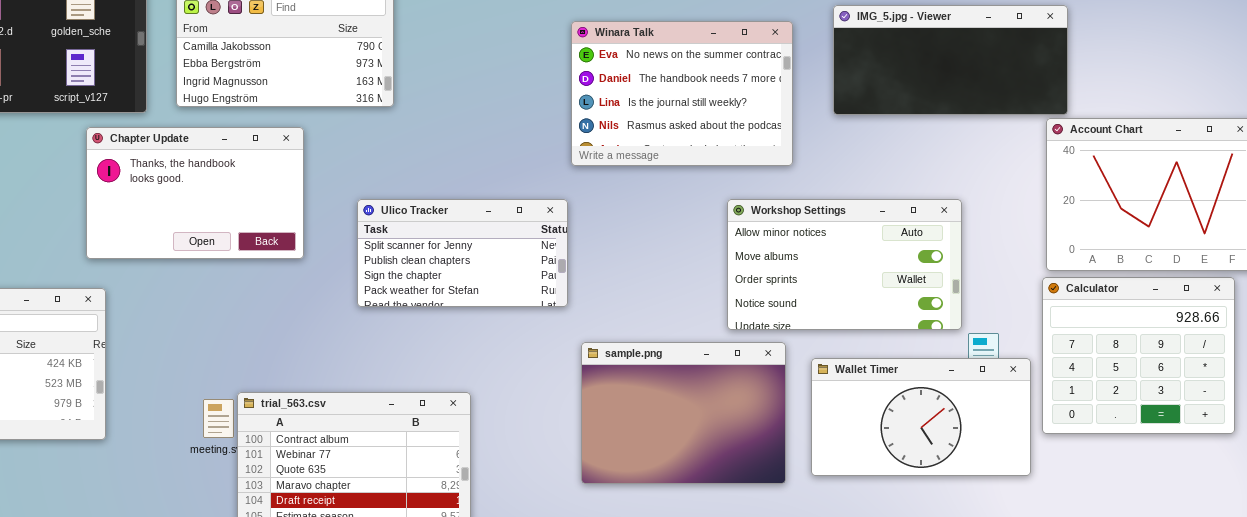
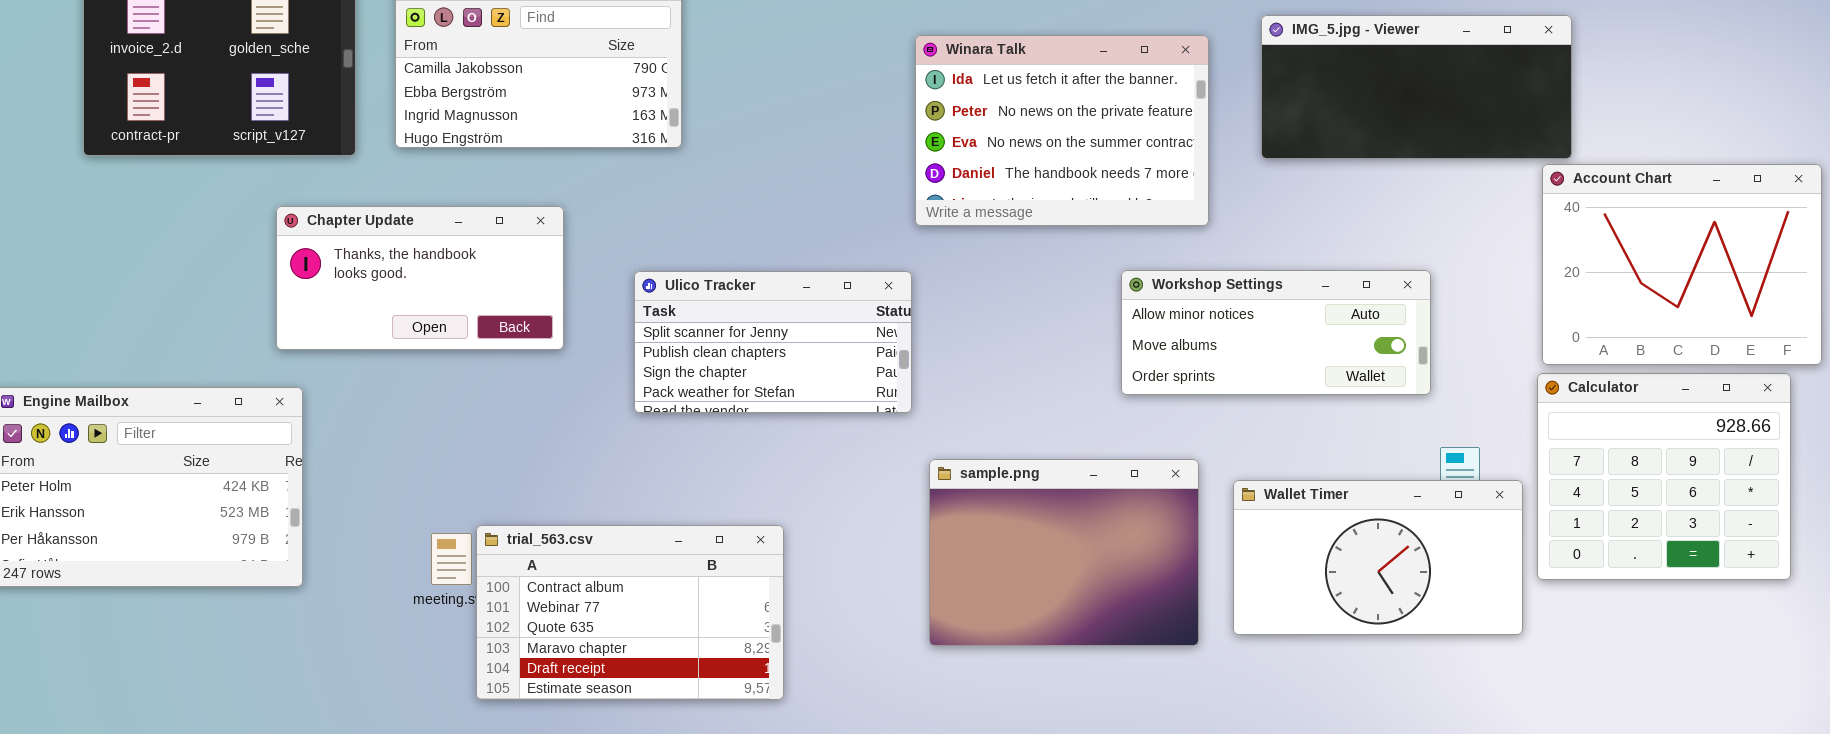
Winara Talk: [571,21,793,166] -> [915,35,1209,226], scrolled up 2 rows
Chapter Update: [86,127,304,259] -> [276,206,564,350], resized
Workshop Settings: [727,199,962,330] -> [1121,270,1431,395], resized

